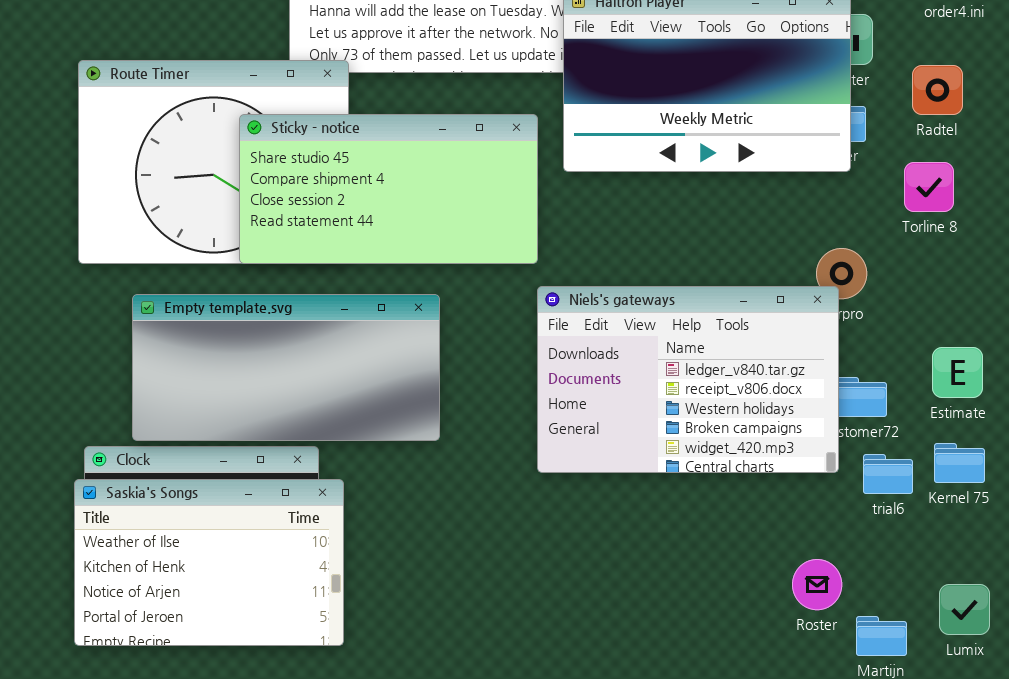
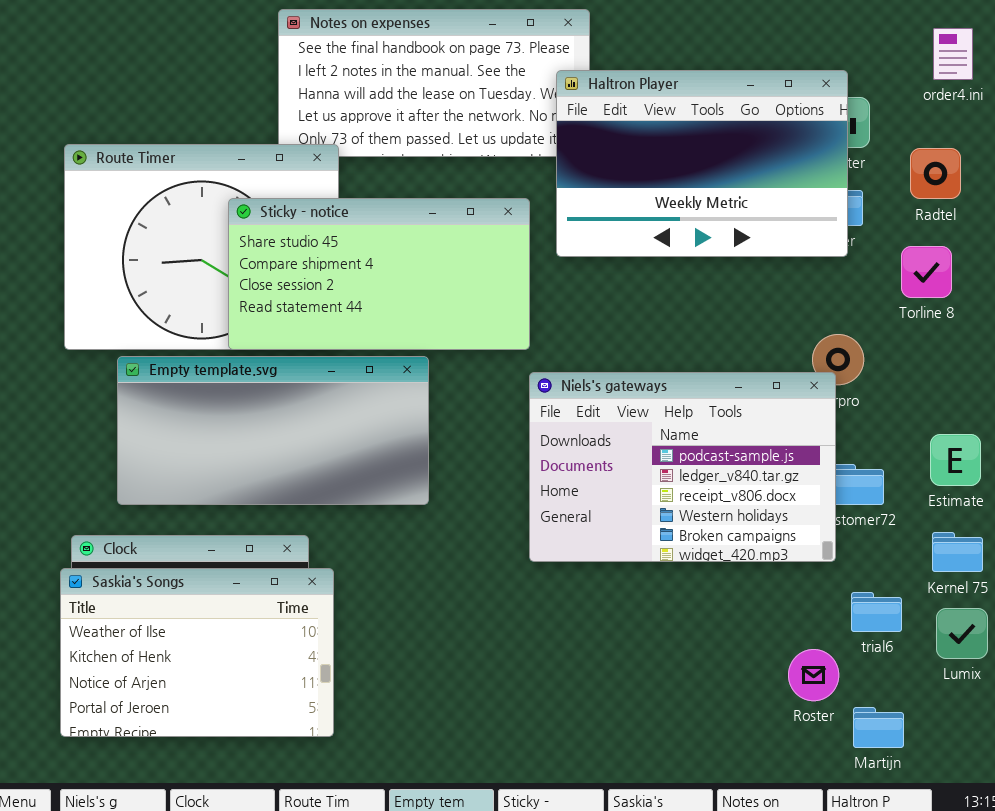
Niels's gateways: [537,286,839,473] -> [529,372,836,562], scrolled up 1 row
Empty template.svg: [132,294,440,441] -> [117,356,429,505], moved
trial6: [863,454,913,494] -> [851,592,902,632], moved
Lumix: [939,584,990,635] -> [936,608,988,659], moved

